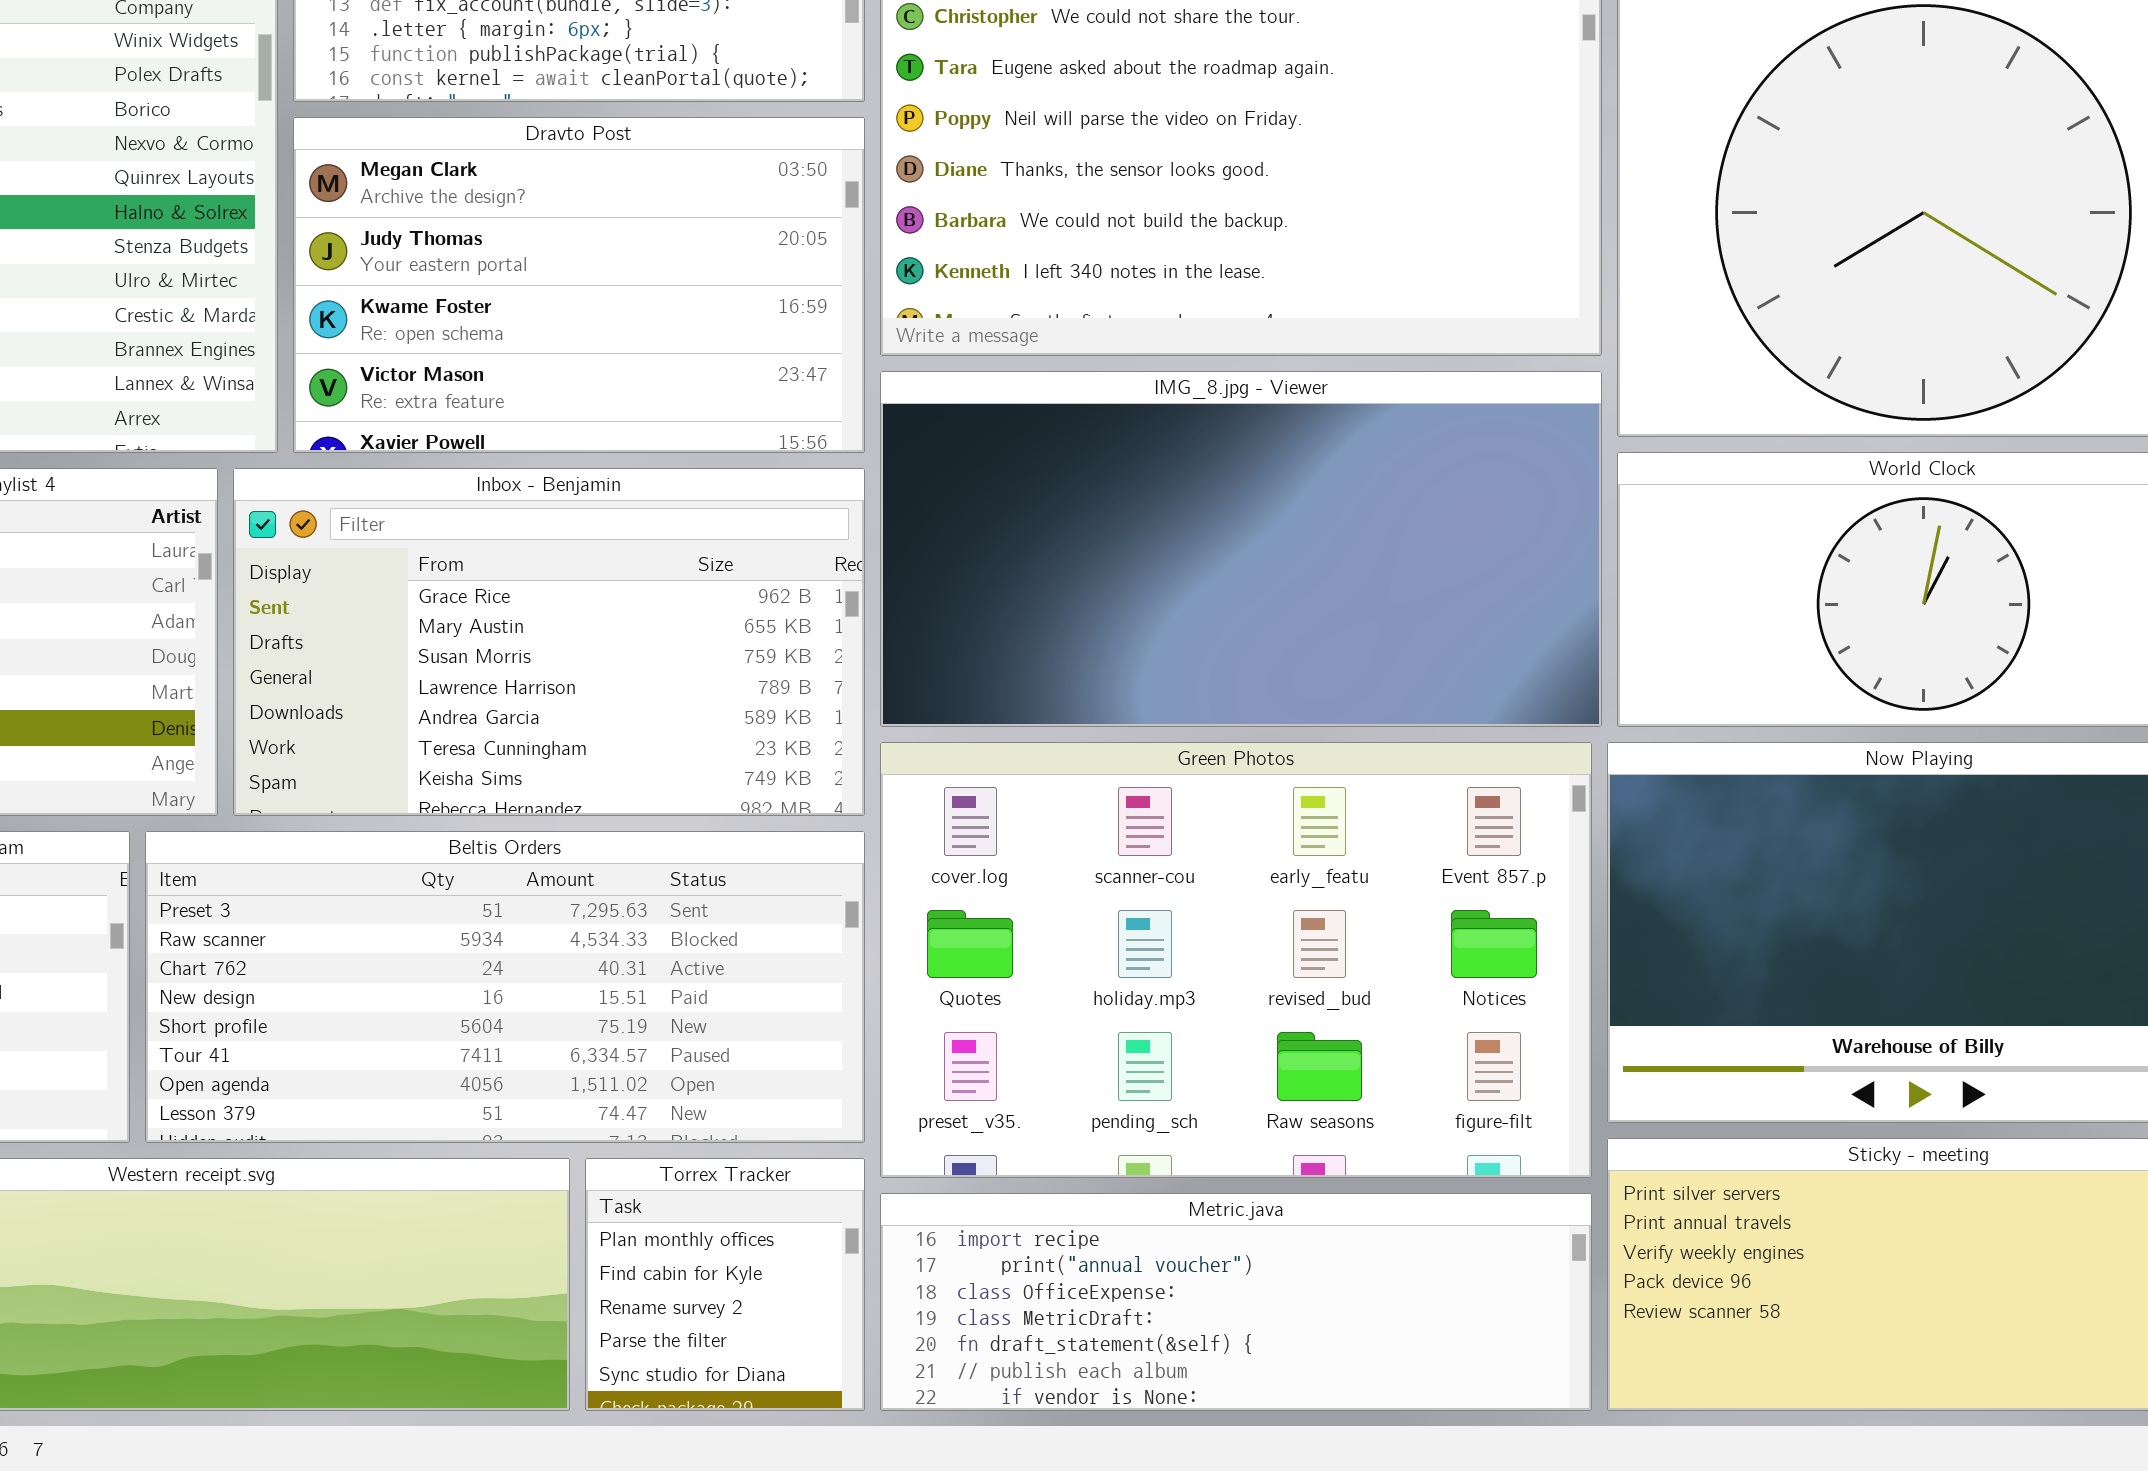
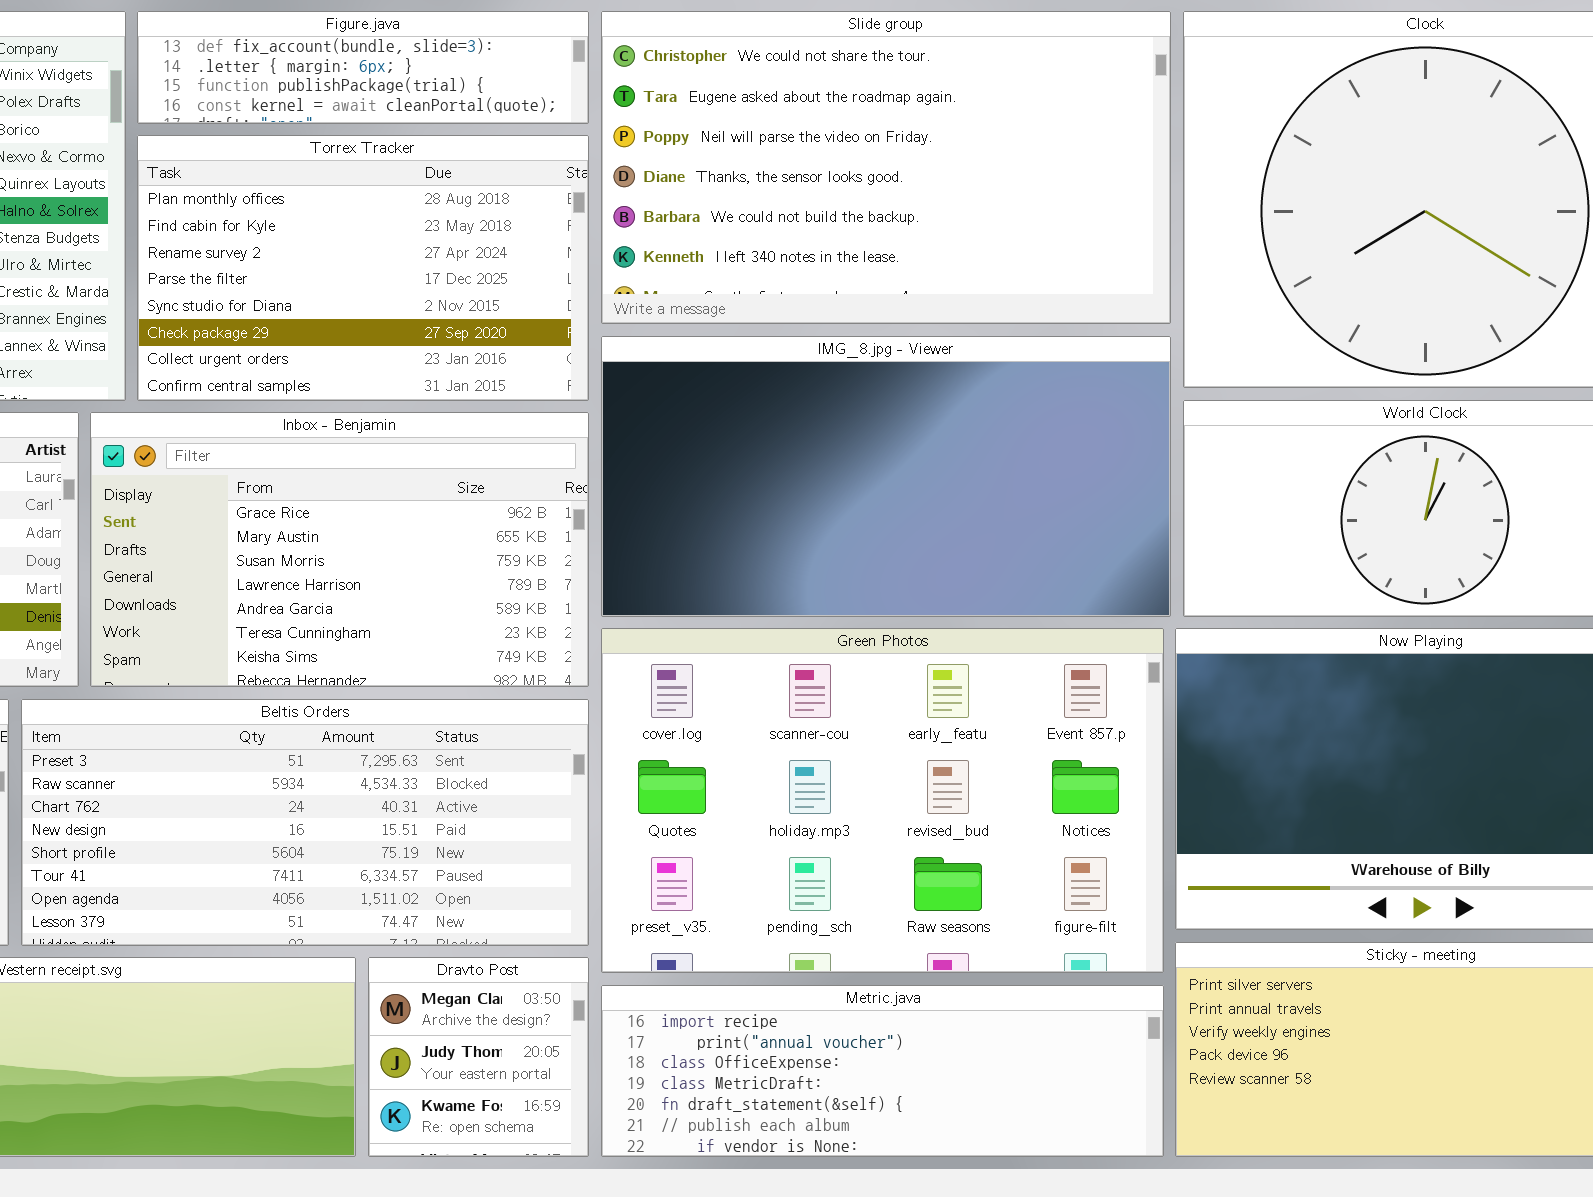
Dravto Post: [293,117,865,453] -> [368,957,589,1157], moved, resized
Torrex Tracker: [585,1158,865,1411] -> [137,135,589,401], moved, resized

